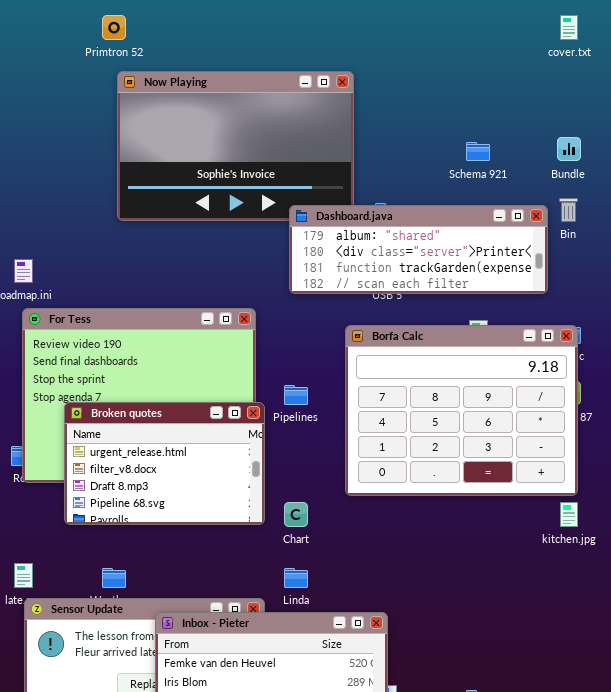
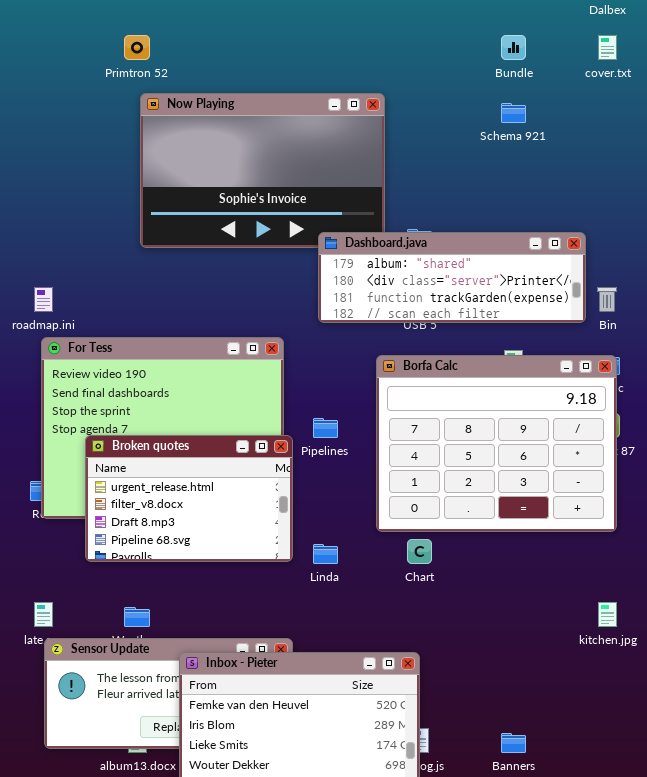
Bundle: [557,137,581,161] -> [501,35,526,60], moved
Schema 921: [466,142,490,161] -> [501,103,526,123], moved
Bin: [559,198,578,222] -> [597,287,617,312], moved
Chart: [284,502,308,527] -> [407,539,432,564], moved
kitchen.jpg: [560,502,578,527] -> [598,602,617,627], moved
Linda: [284,568,308,588] -> [313,544,338,564], moved

